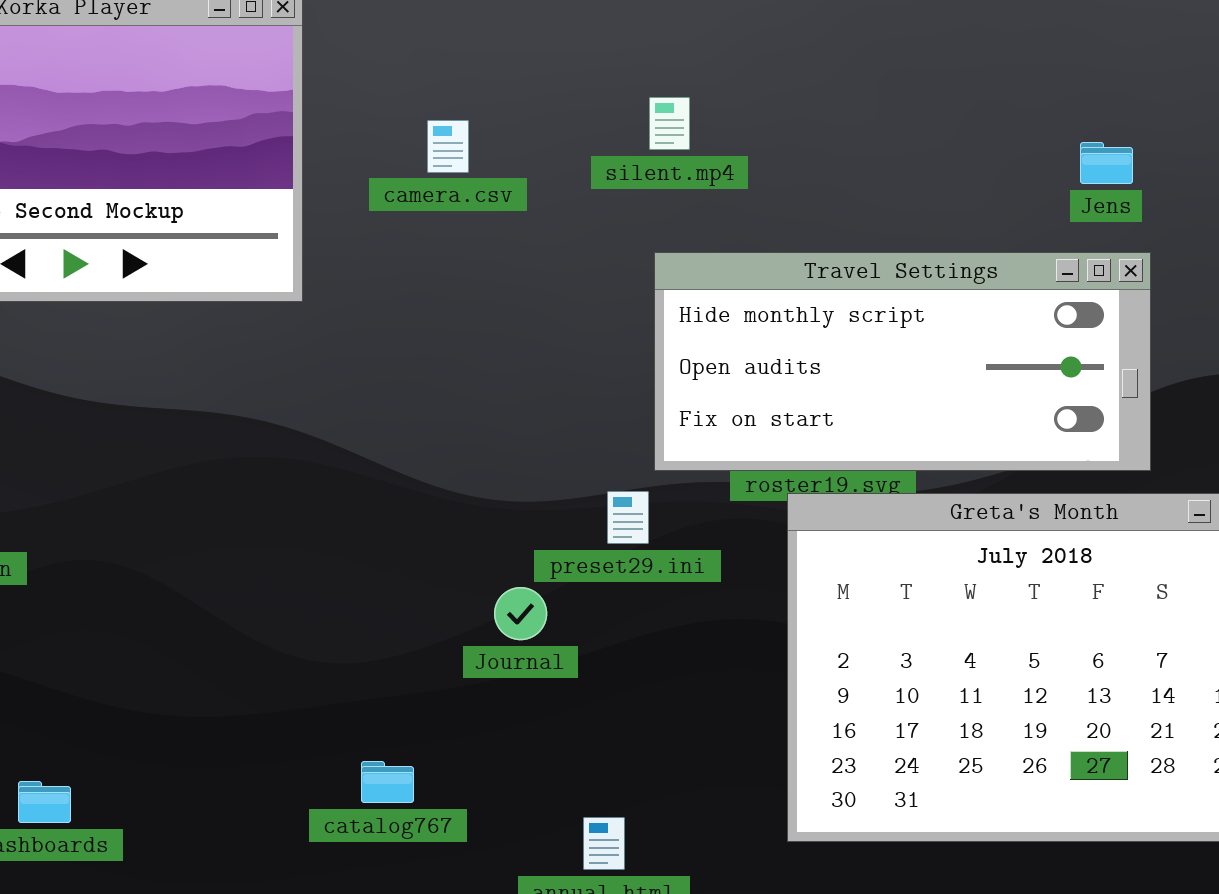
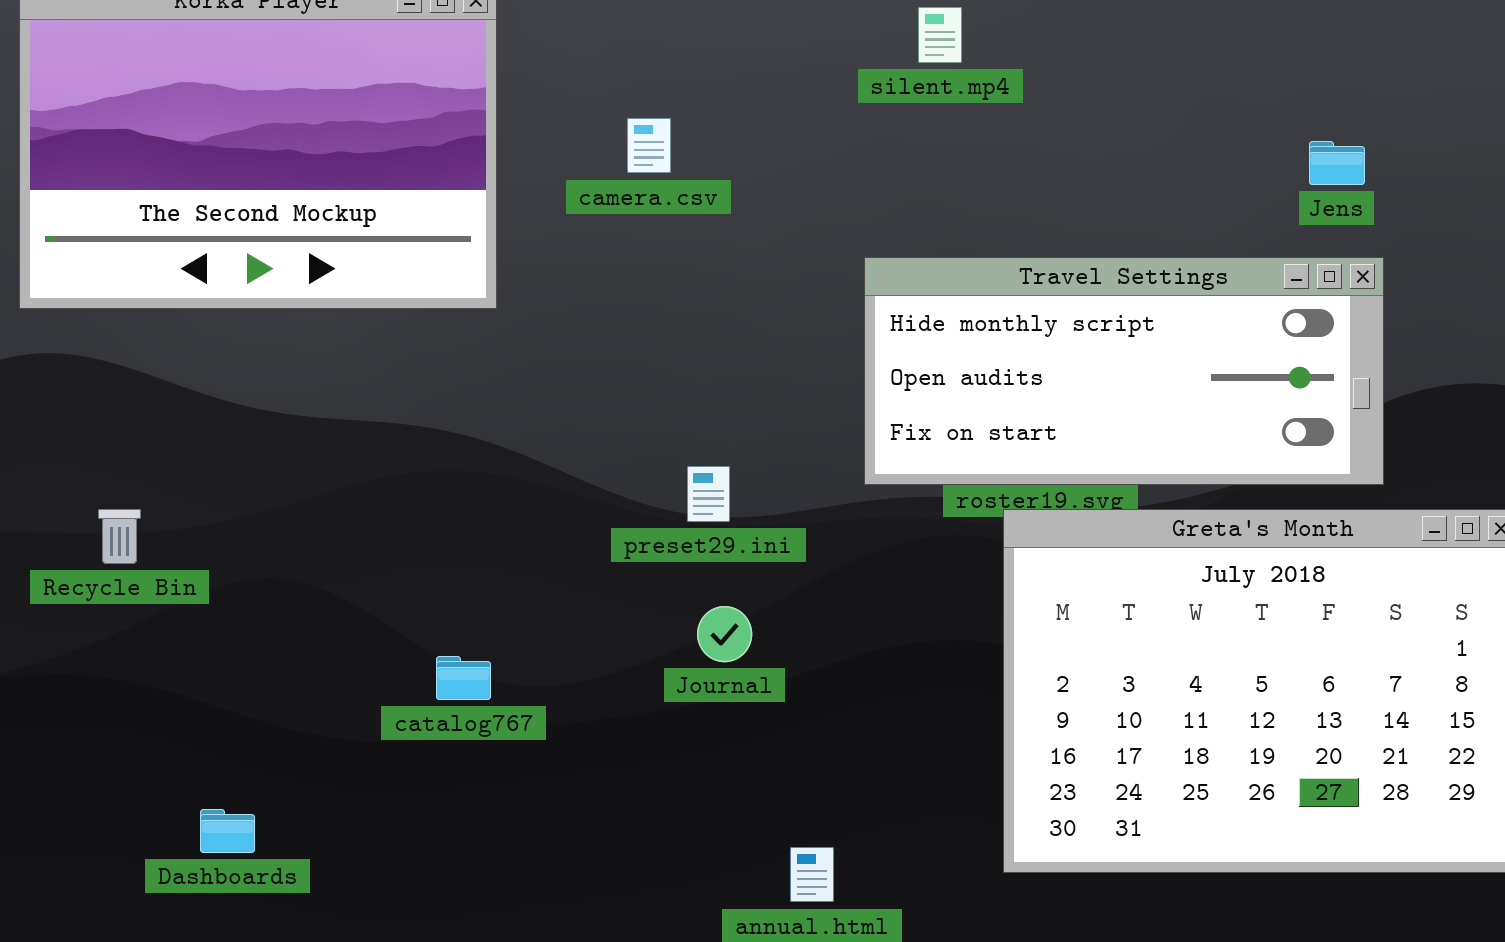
silent.mp4: [649,97,690,150] -> [918,7,962,63], moved
preset29.ini: [607,491,649,544] -> [687,466,730,522], moved
catalog767: [361,761,414,803] -> [436,656,491,700], moved

